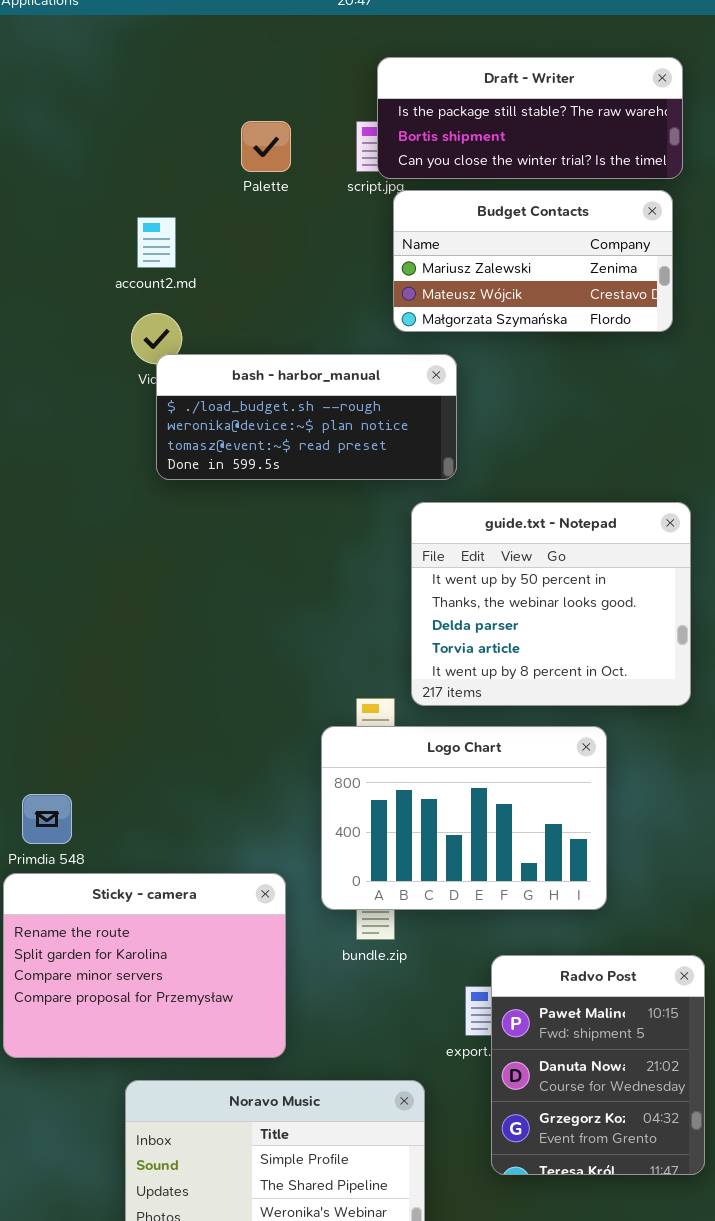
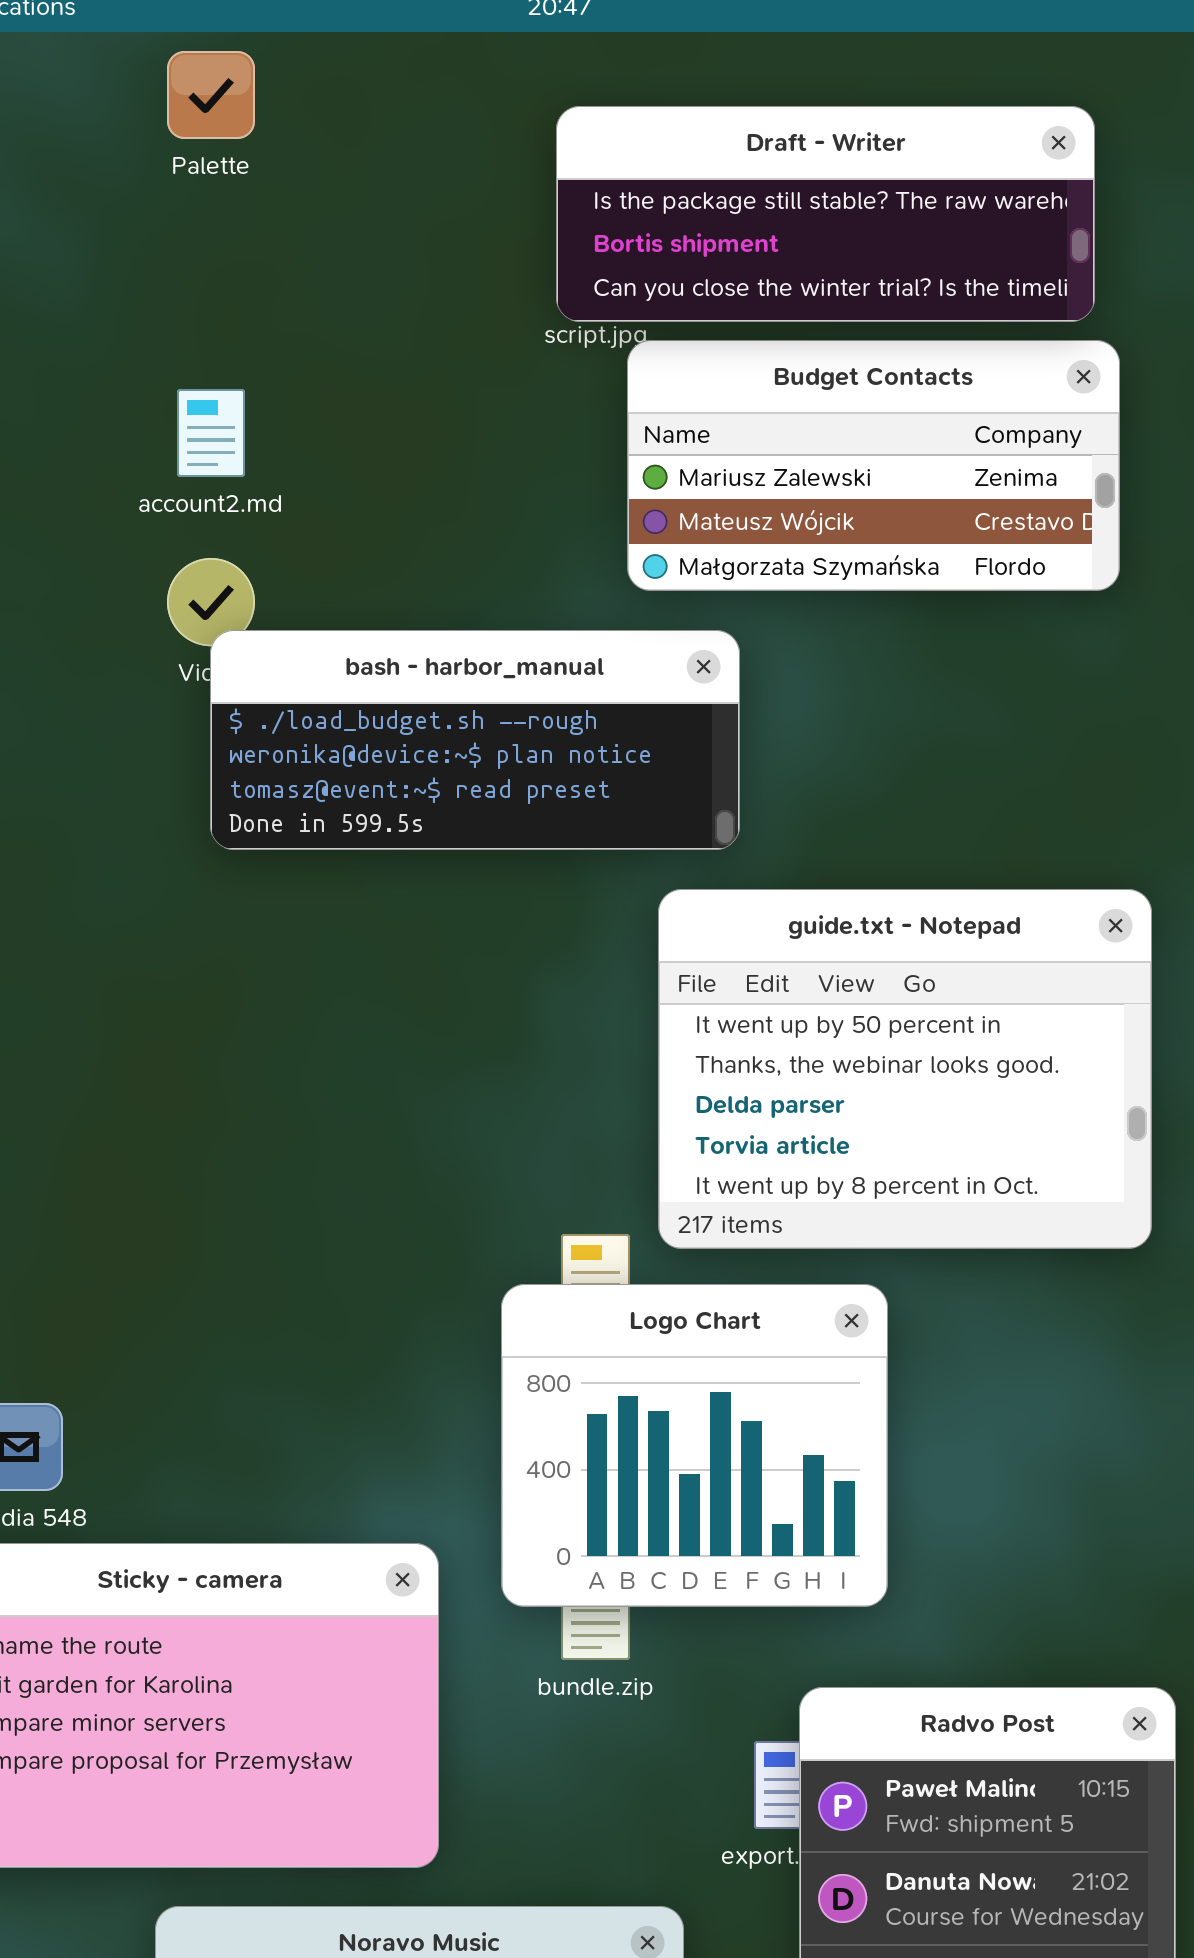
Draft - Writer: [377,57,683,179] -> [556,106,1095,322], moved
Palette: [241,121,291,172] -> [167,51,255,139], moved
Logo Chart: [321,726,607,910] -> [501,1284,888,1607], resized

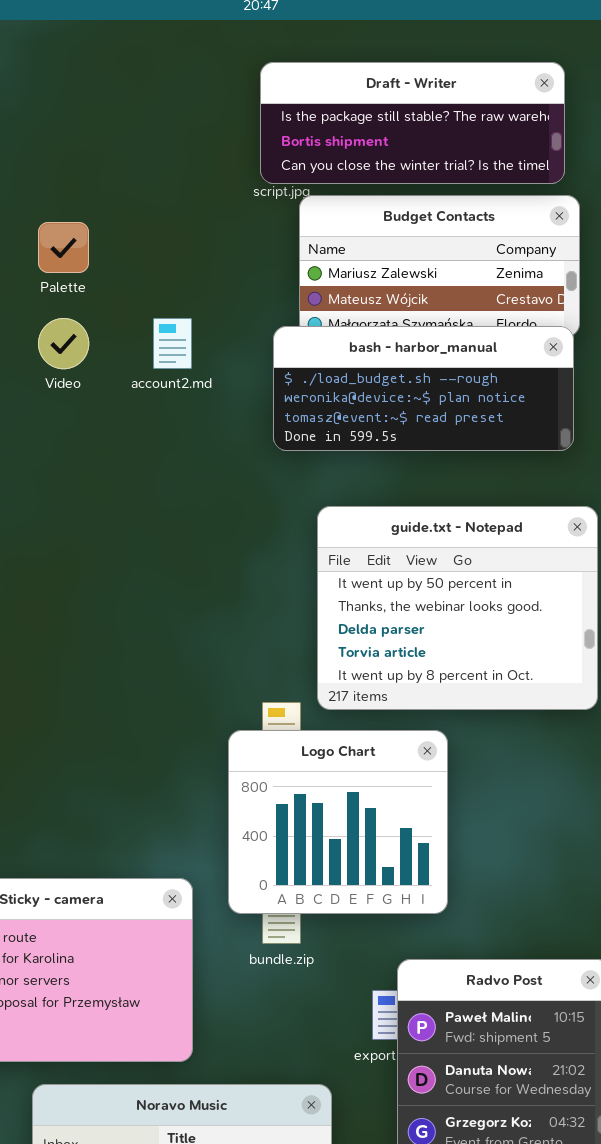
Palette: [167,51,255,139] -> [38,222,89,273], moved
account2.md: [177,389,245,477] -> [153,318,192,369], moved
bash - harbor_manual: [210,630,740,850] -> [273,326,574,451], moved

